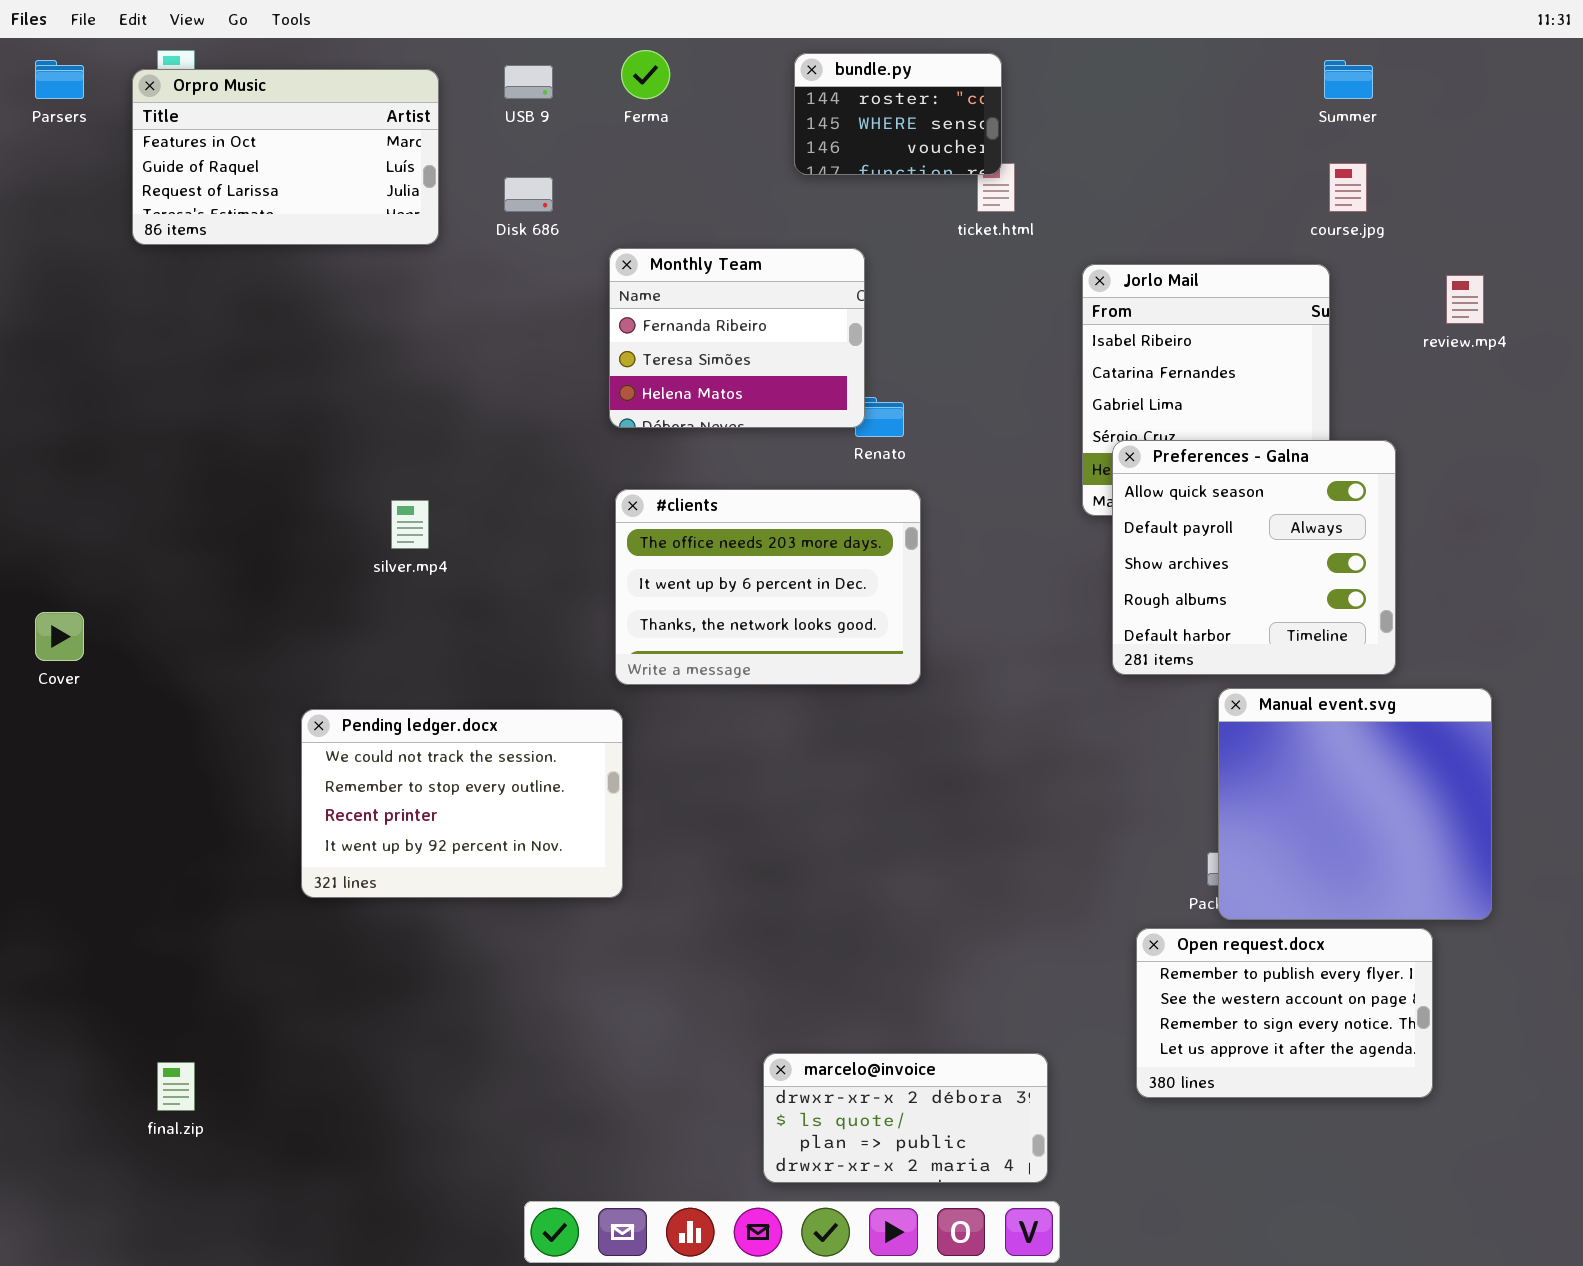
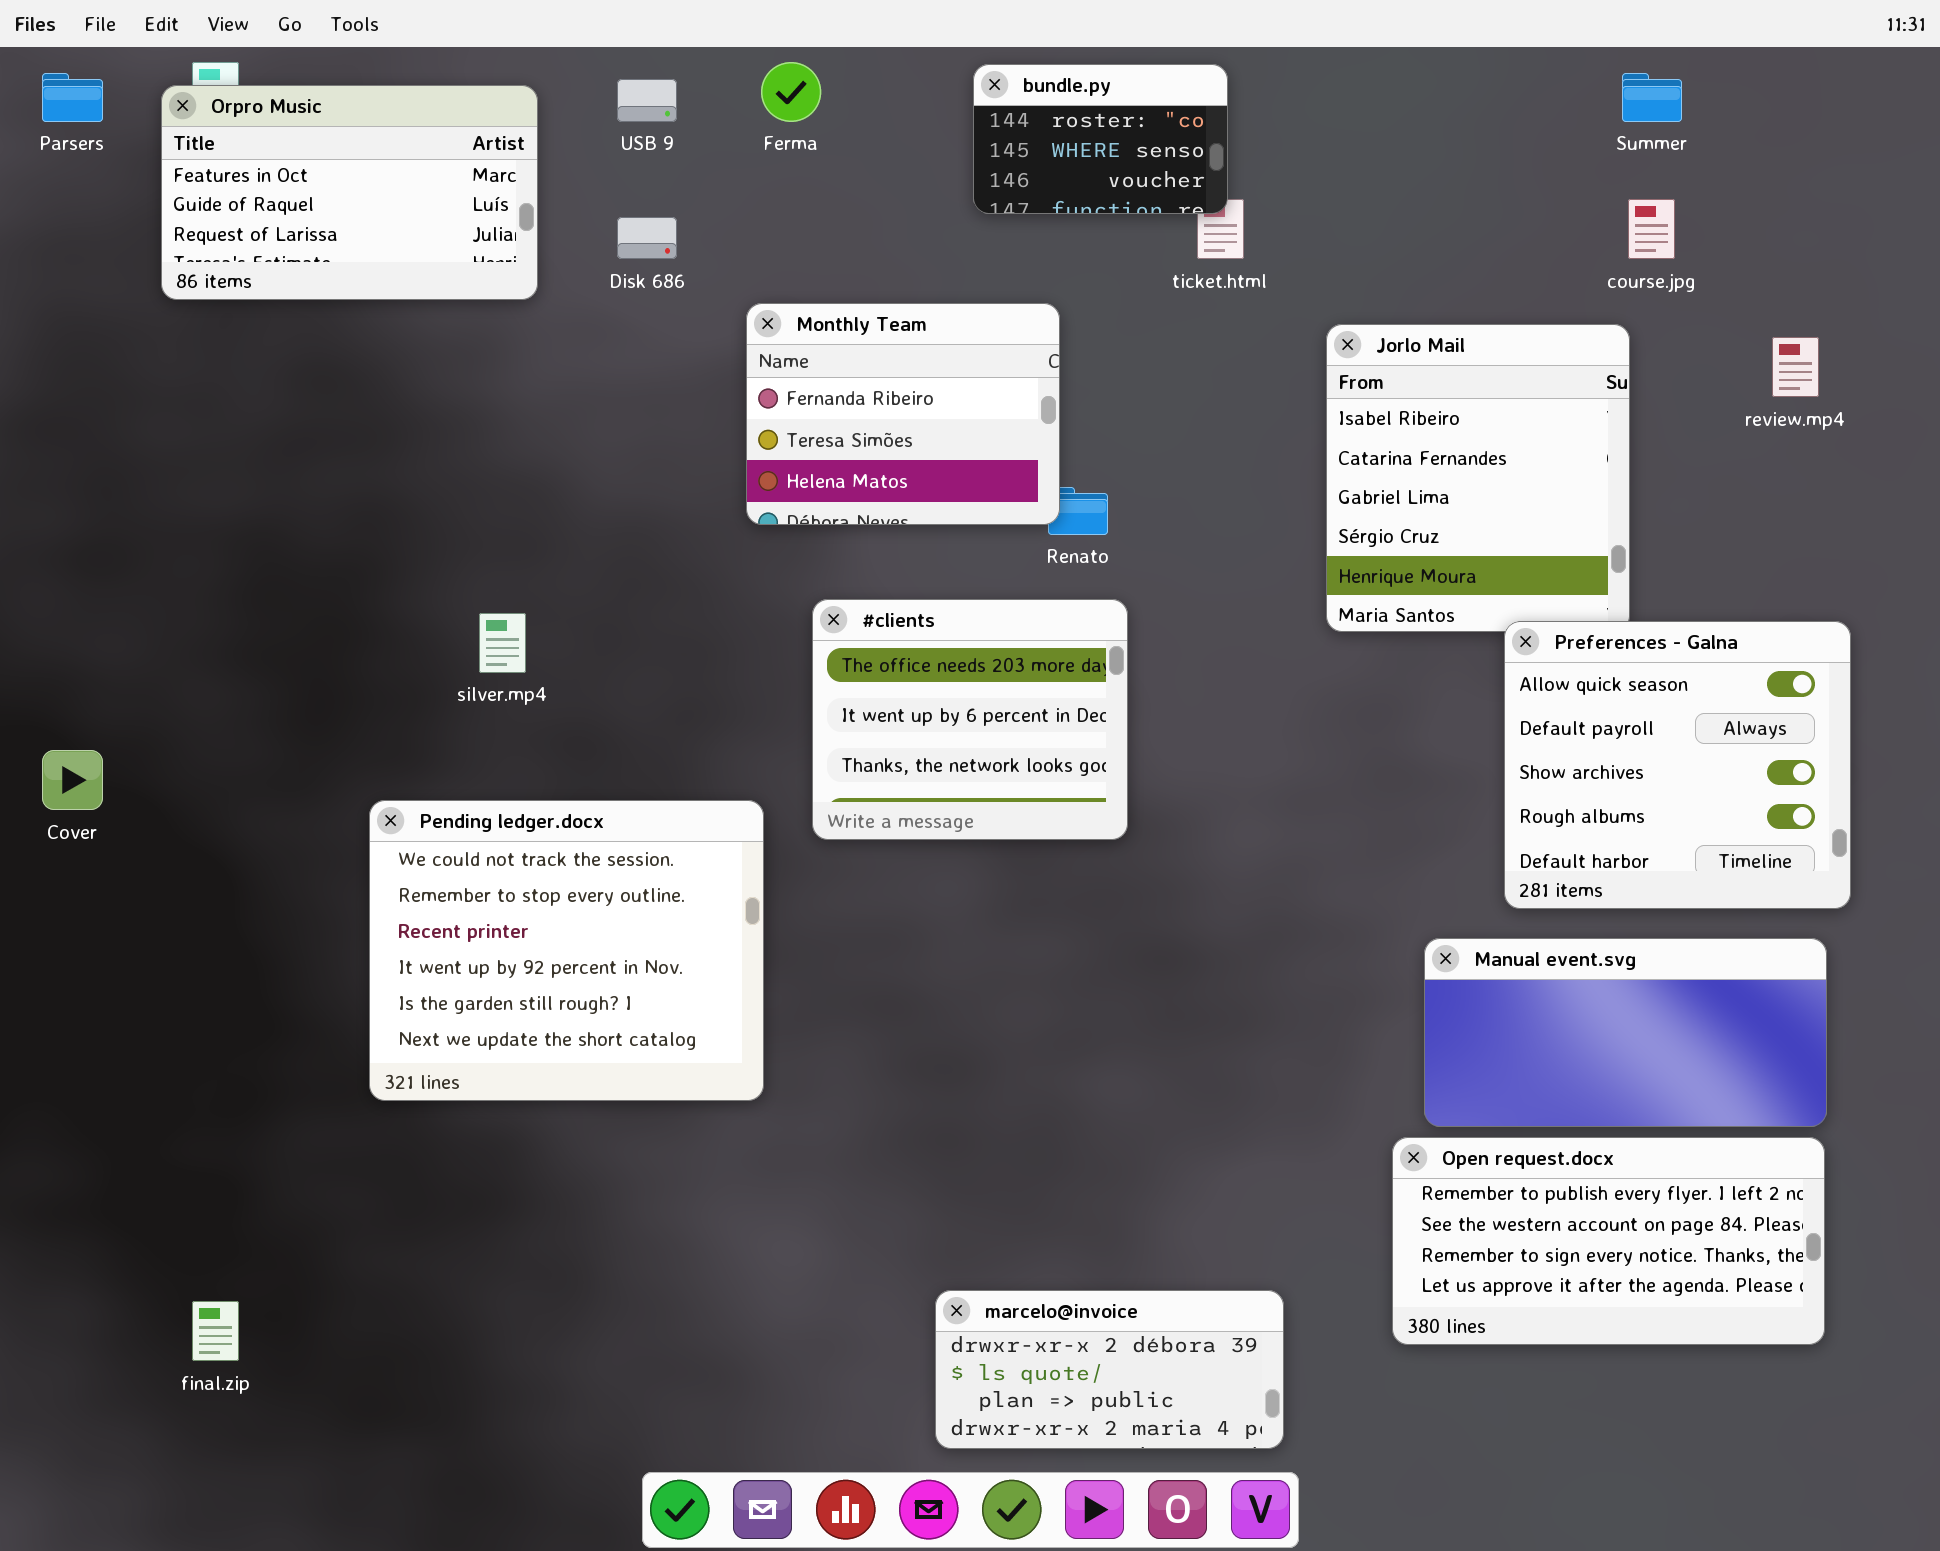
Preferences - Galna: [1112,440,1396,675] -> [1504,621,1851,909], moved
#clients: [615,489,921,685] -> [812,599,1128,840], resized
Manual event.svg: [1218,688,1492,920] -> [1424,938,1827,1127], resized
Pending ledger.docx: [301,709,623,898] -> [369,800,764,1101], resized
Open request.docx: [1136,928,1433,1098] -> [1392,1137,1825,1345], resized

